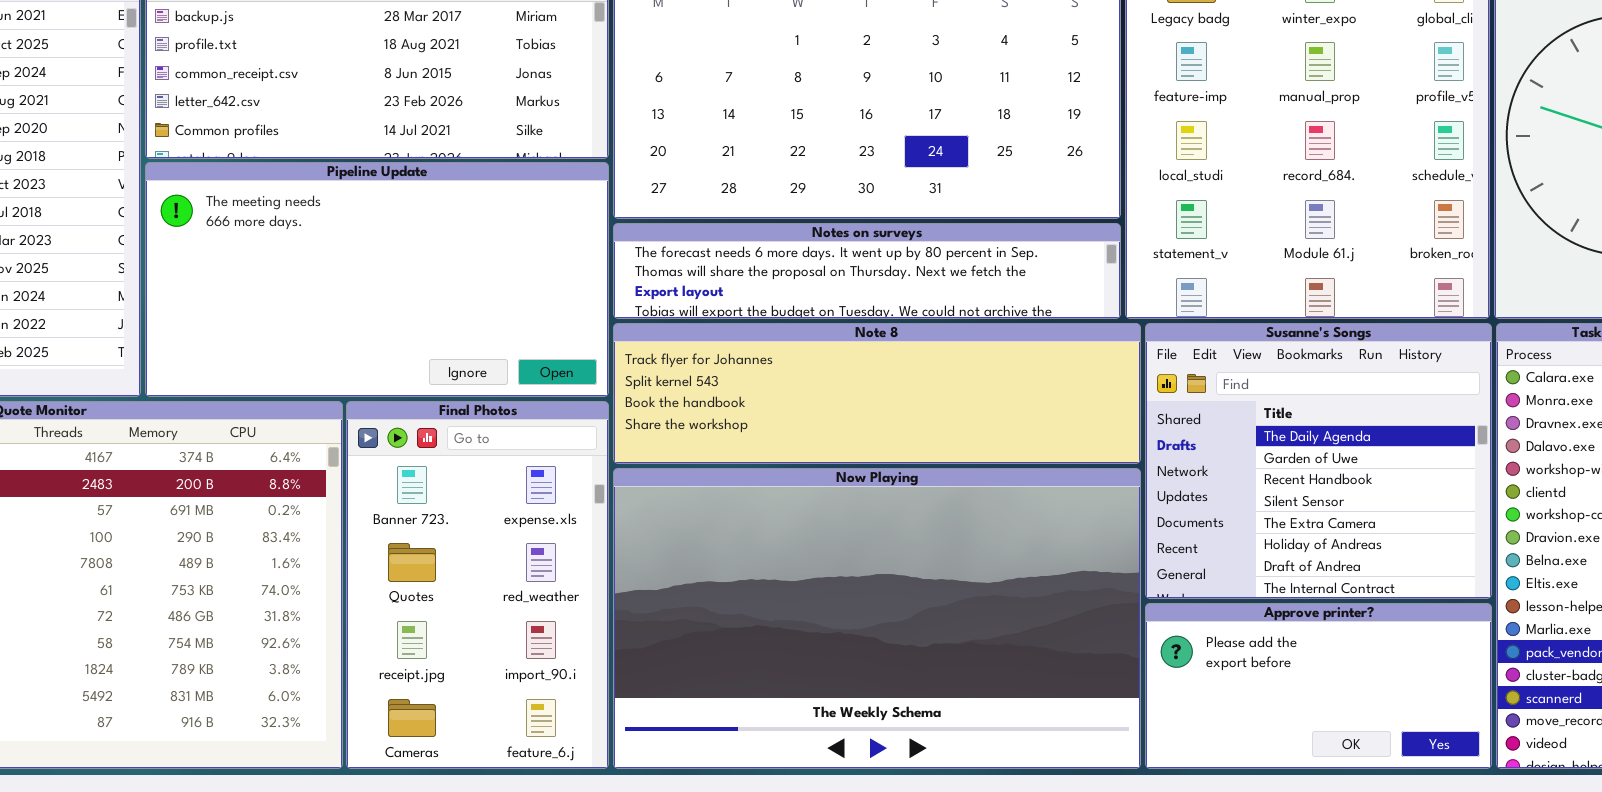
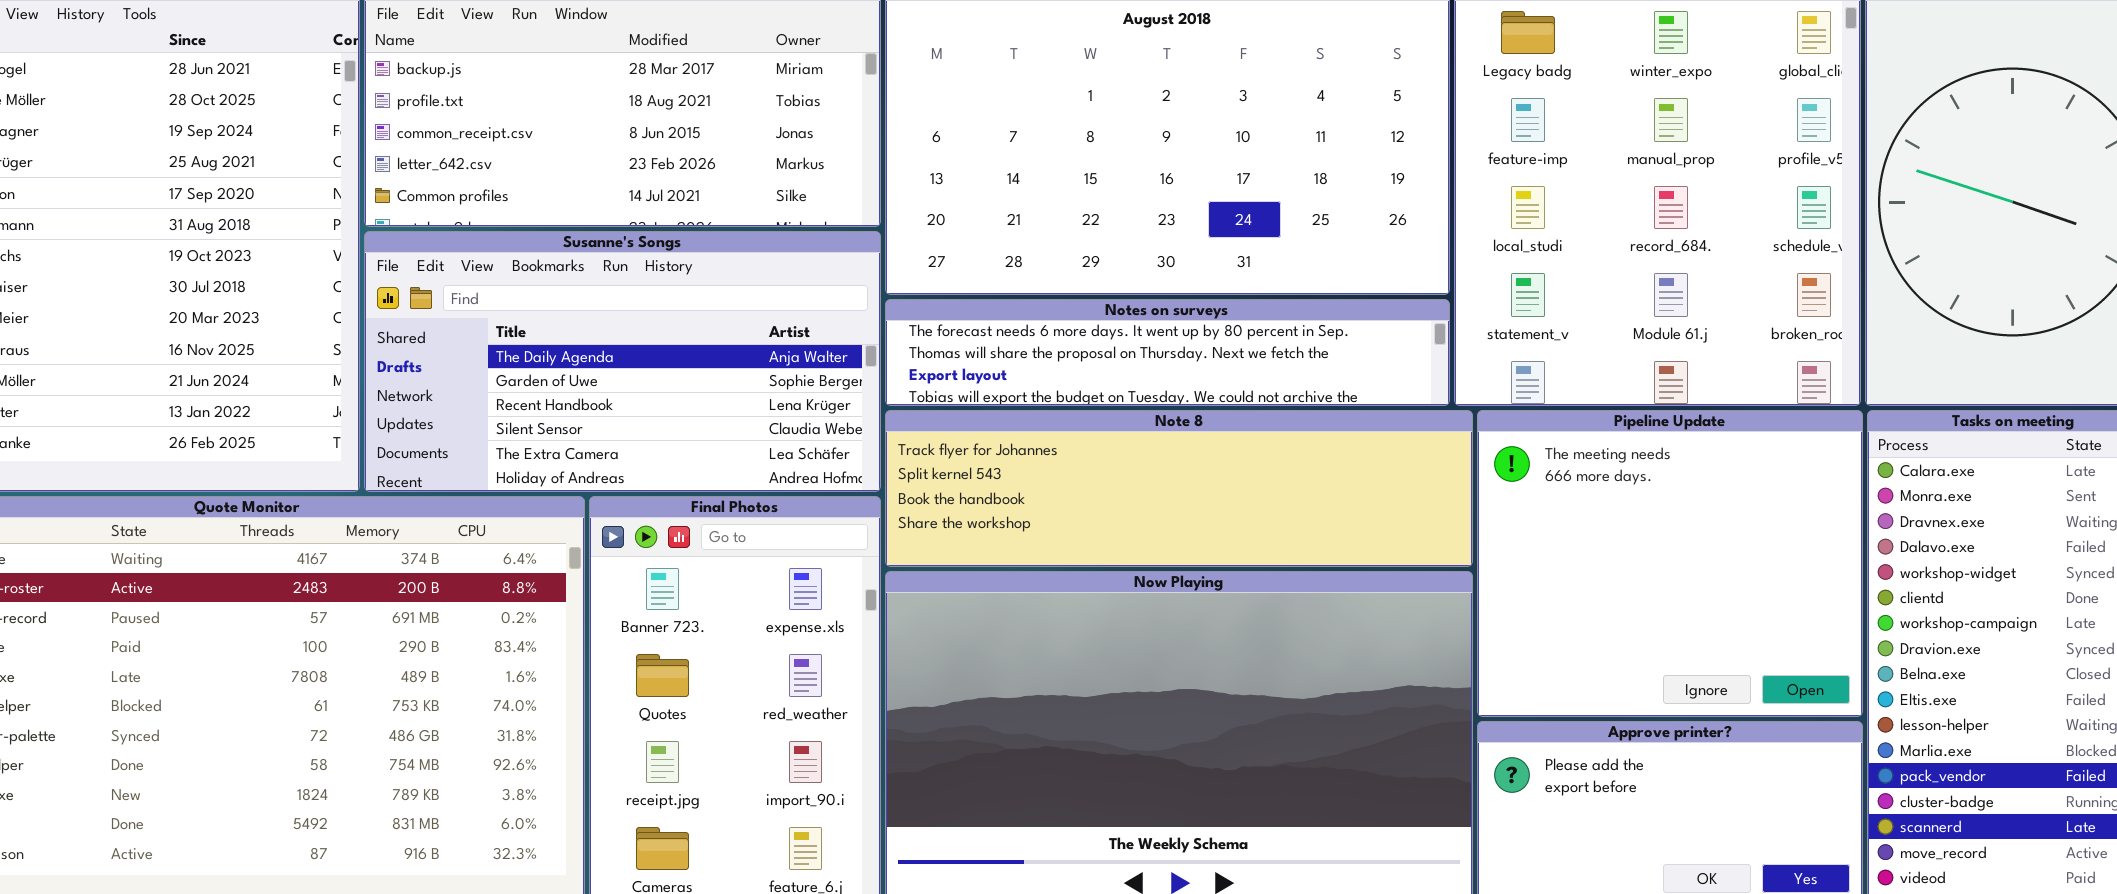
Pipeline Update: [145,162,609,397] -> [1477,410,1863,717], moved, resized
Susanne's Songs: [1145,323,1492,599] -> [364,231,881,492], moved, resized

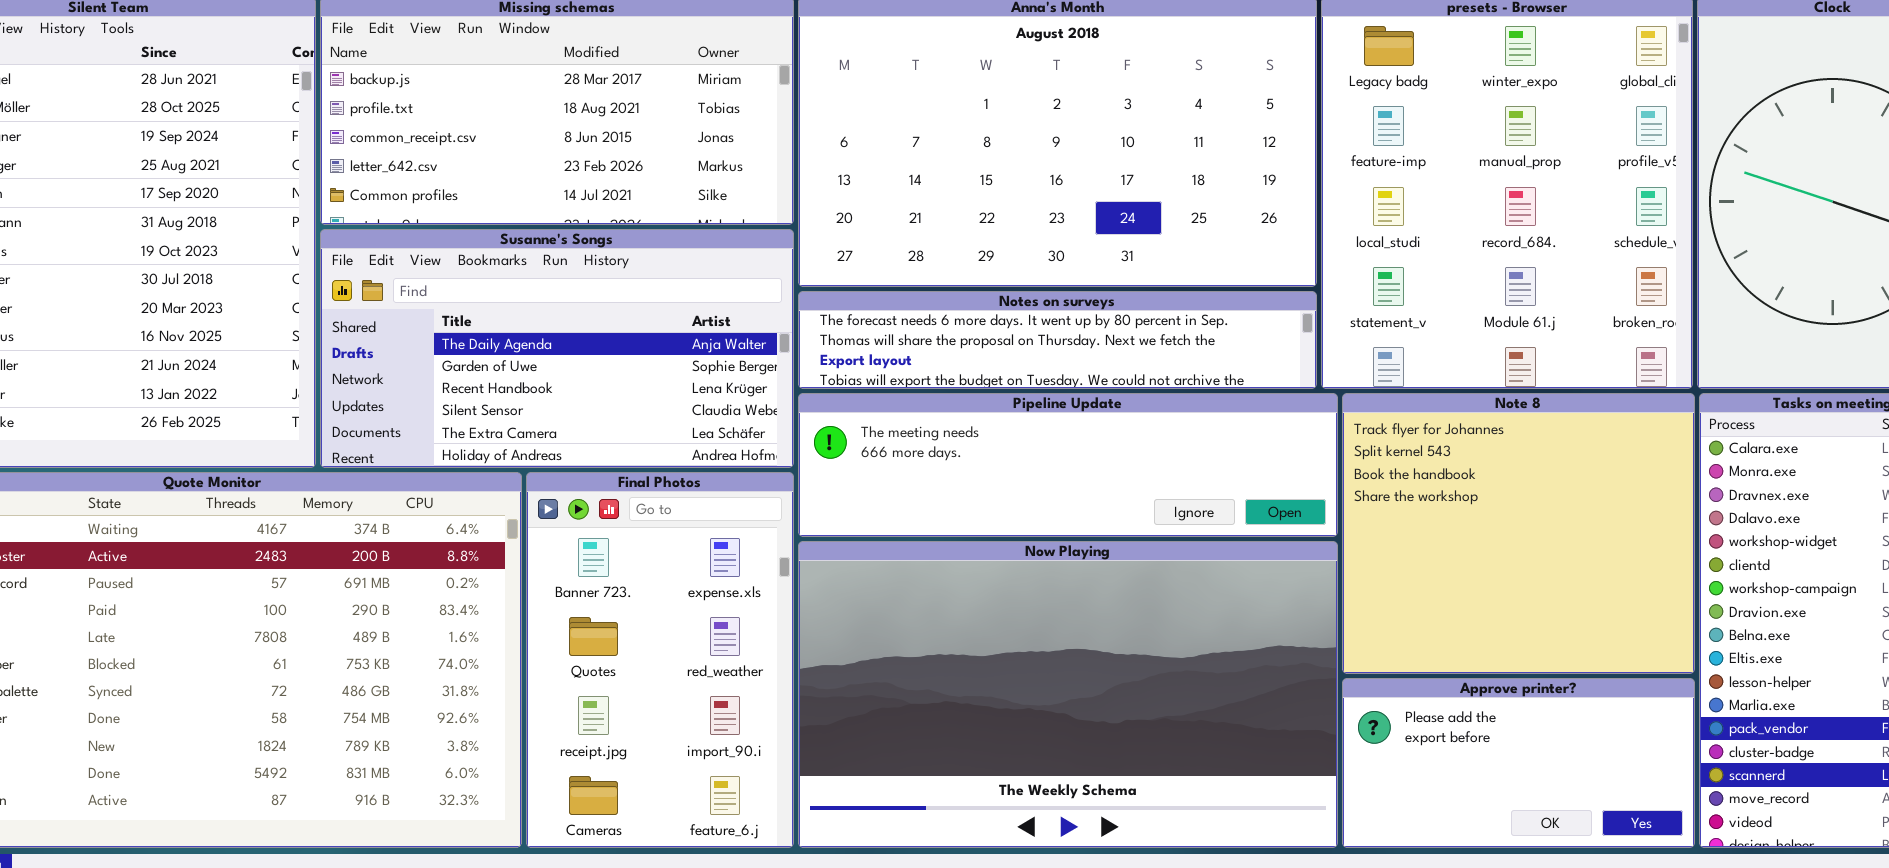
Note 8: [885,410,1473,567] -> [1342,393,1695,674], moved, resized
Pipeline Update: [1477,410,1863,717] -> [798,393,1338,537], moved, resized

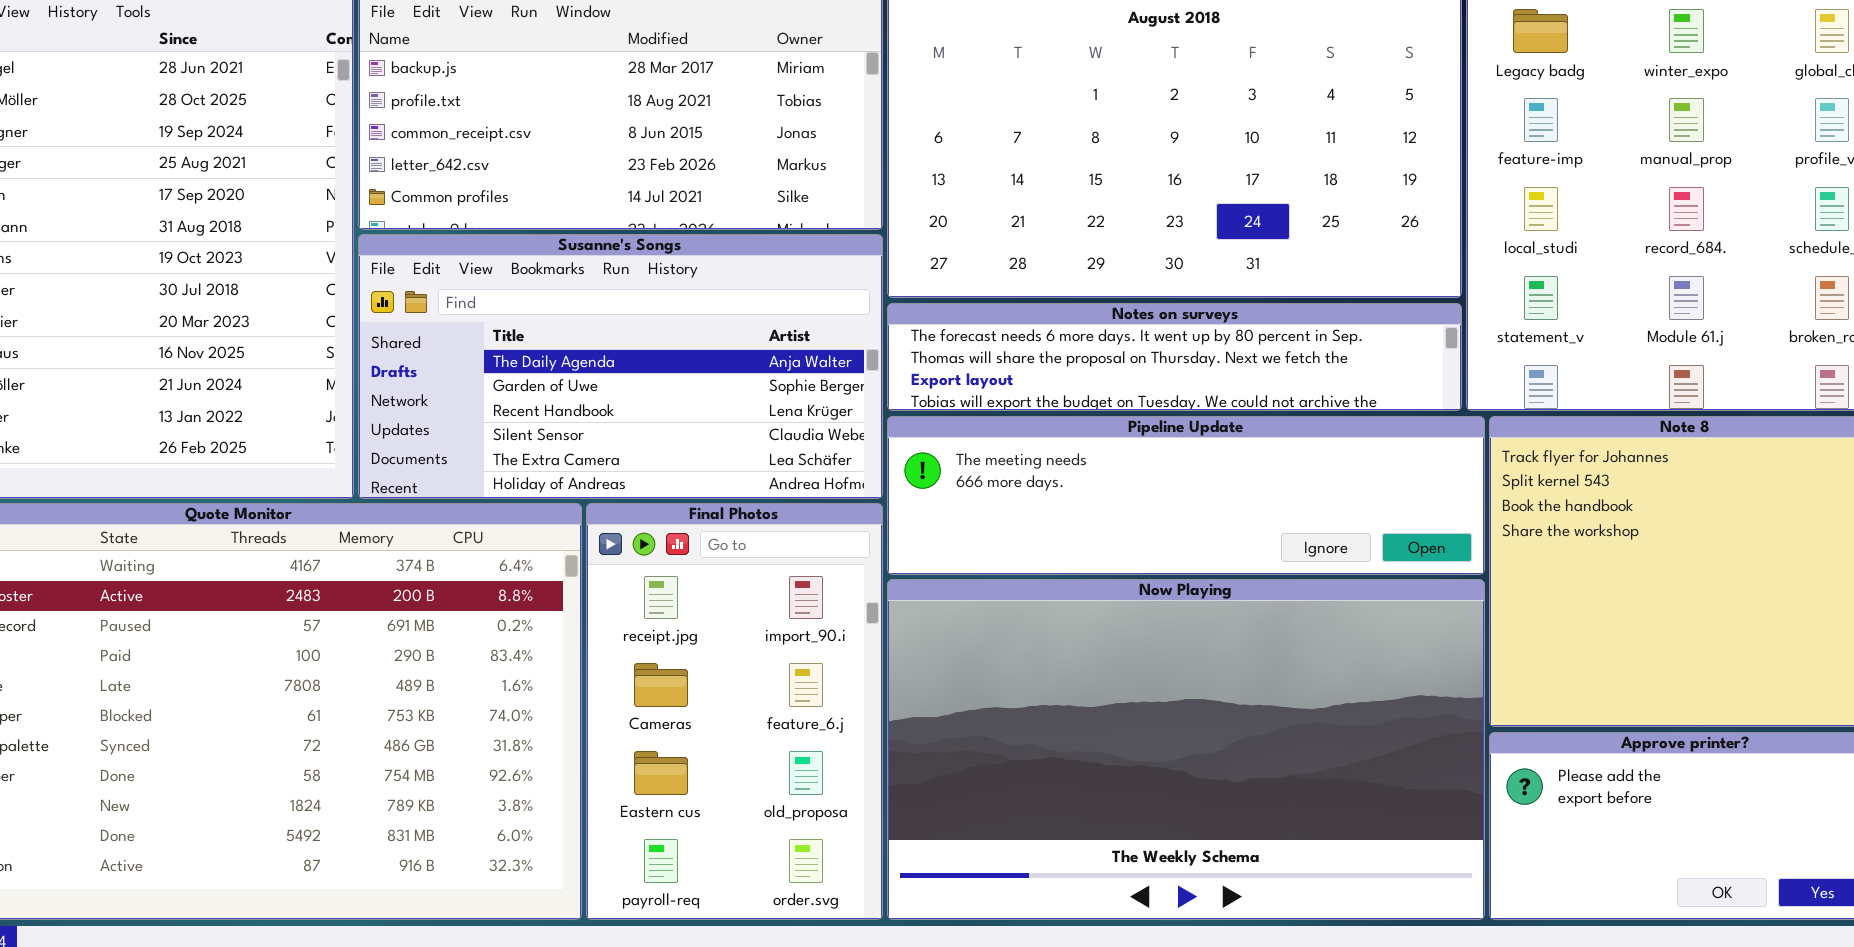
Final Photos: [526,472,794,848] -> [586,503,883,920], scrolled down 2 rows

